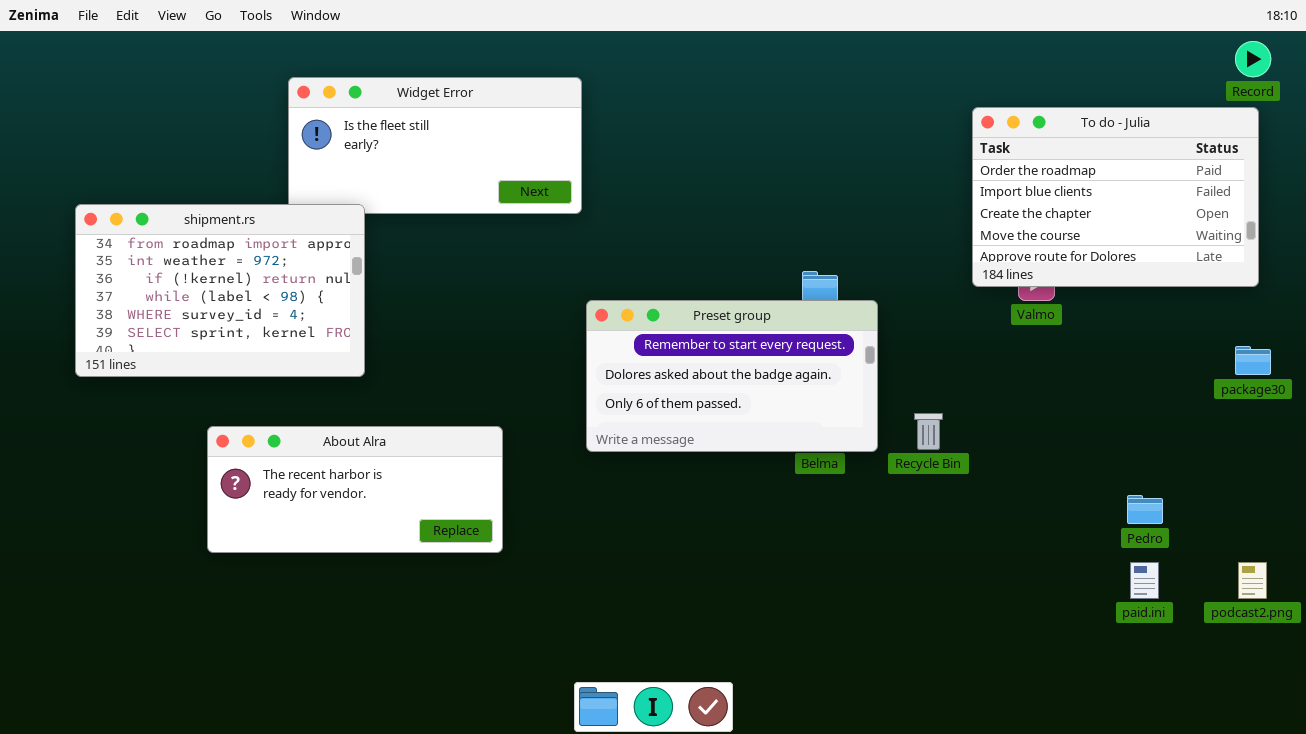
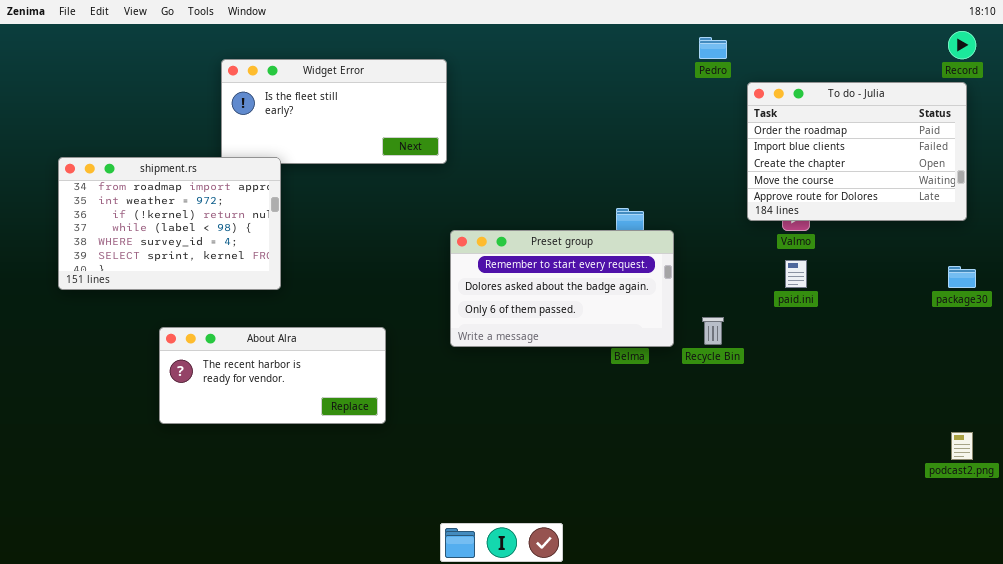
Pedro: [1127,495,1163,524] -> [699,37,727,59], moved
paid.ini: [1130,562,1159,599] -> [785,260,807,288], moved

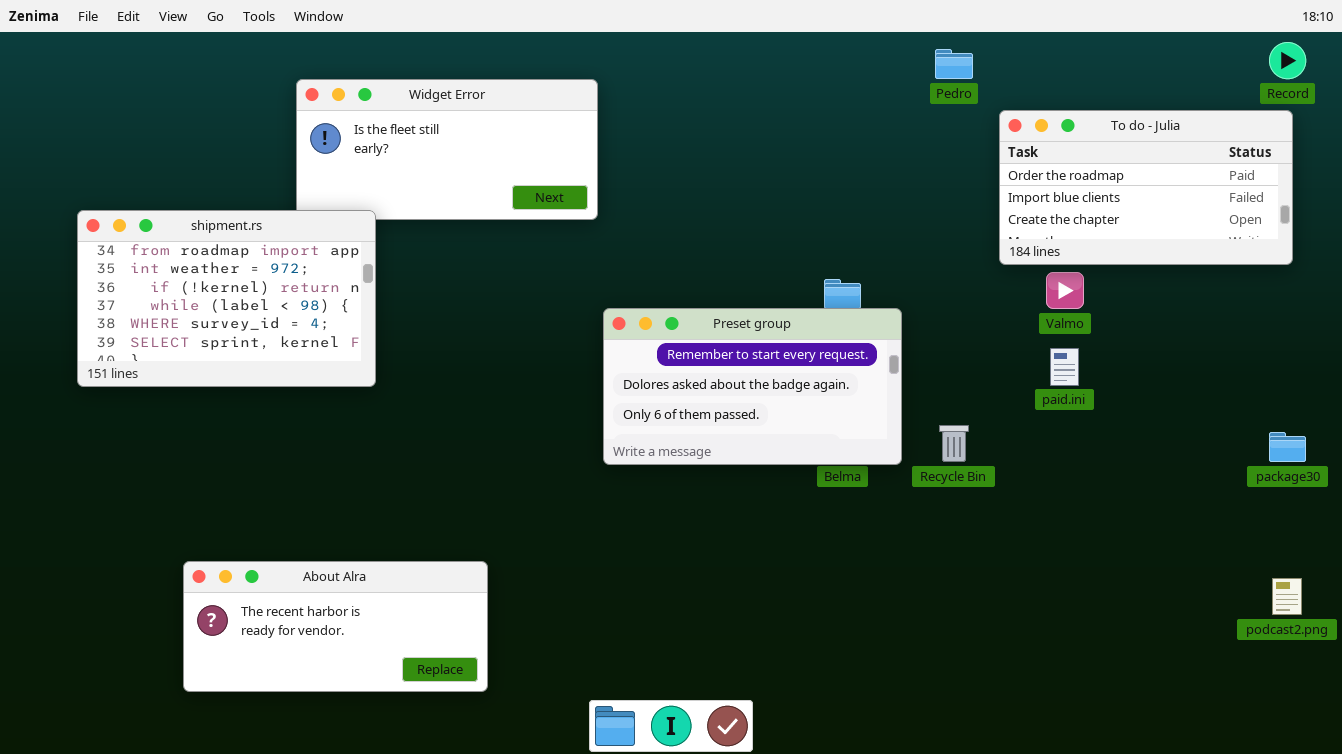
To do - Julia: [747,82,967,221] -> [999,110,1293,265], resized
package30: [948,266,976,288] -> [1269,432,1306,462], moved
About Alra: [159,327,386,424] -> [183,561,488,692], moved

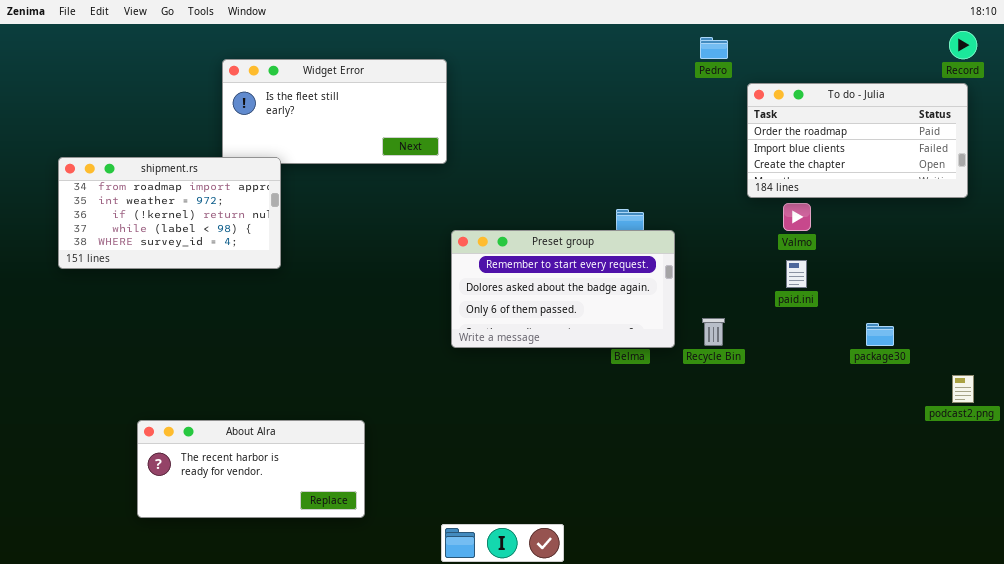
shipment.rs: [77,210,376,387] -> [58,157,281,269], resized
package30: [1269,432,1306,462] -> [866,323,894,346], moved
podcast2.png: [1272,578,1302,615] -> [952,375,974,403], moved

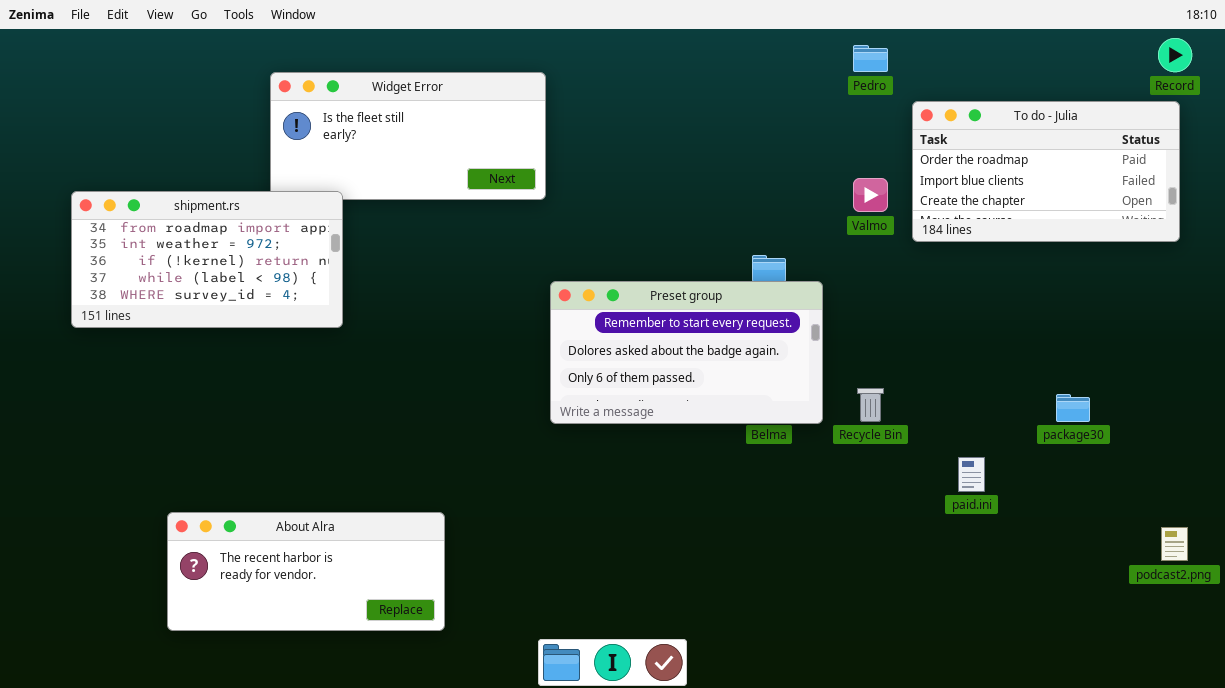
Valmo: [783,203,811,231] -> [853,178,888,212], moved
paid.ini: [786,260,807,288] -> [958,457,985,492], moved
podcast2.png: [952,375,974,403] -> [1161,527,1188,561], moved

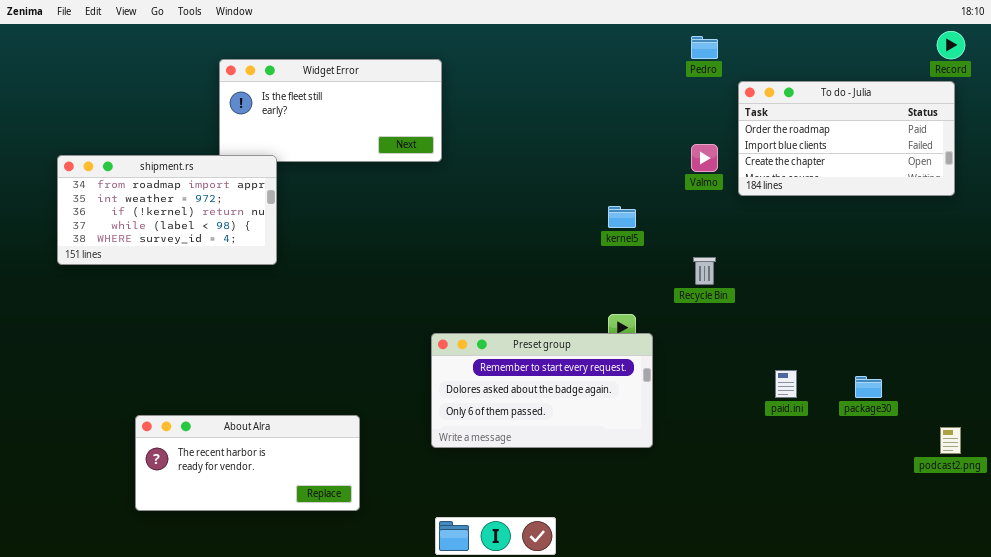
Preset group: [550,281,823,424] -> [431,333,653,448], moved
Recycle Bin: [857,388,884,422] -> [693,257,716,285], moved
package30: [1056,394,1090,422] -> [855,376,882,398], moved

